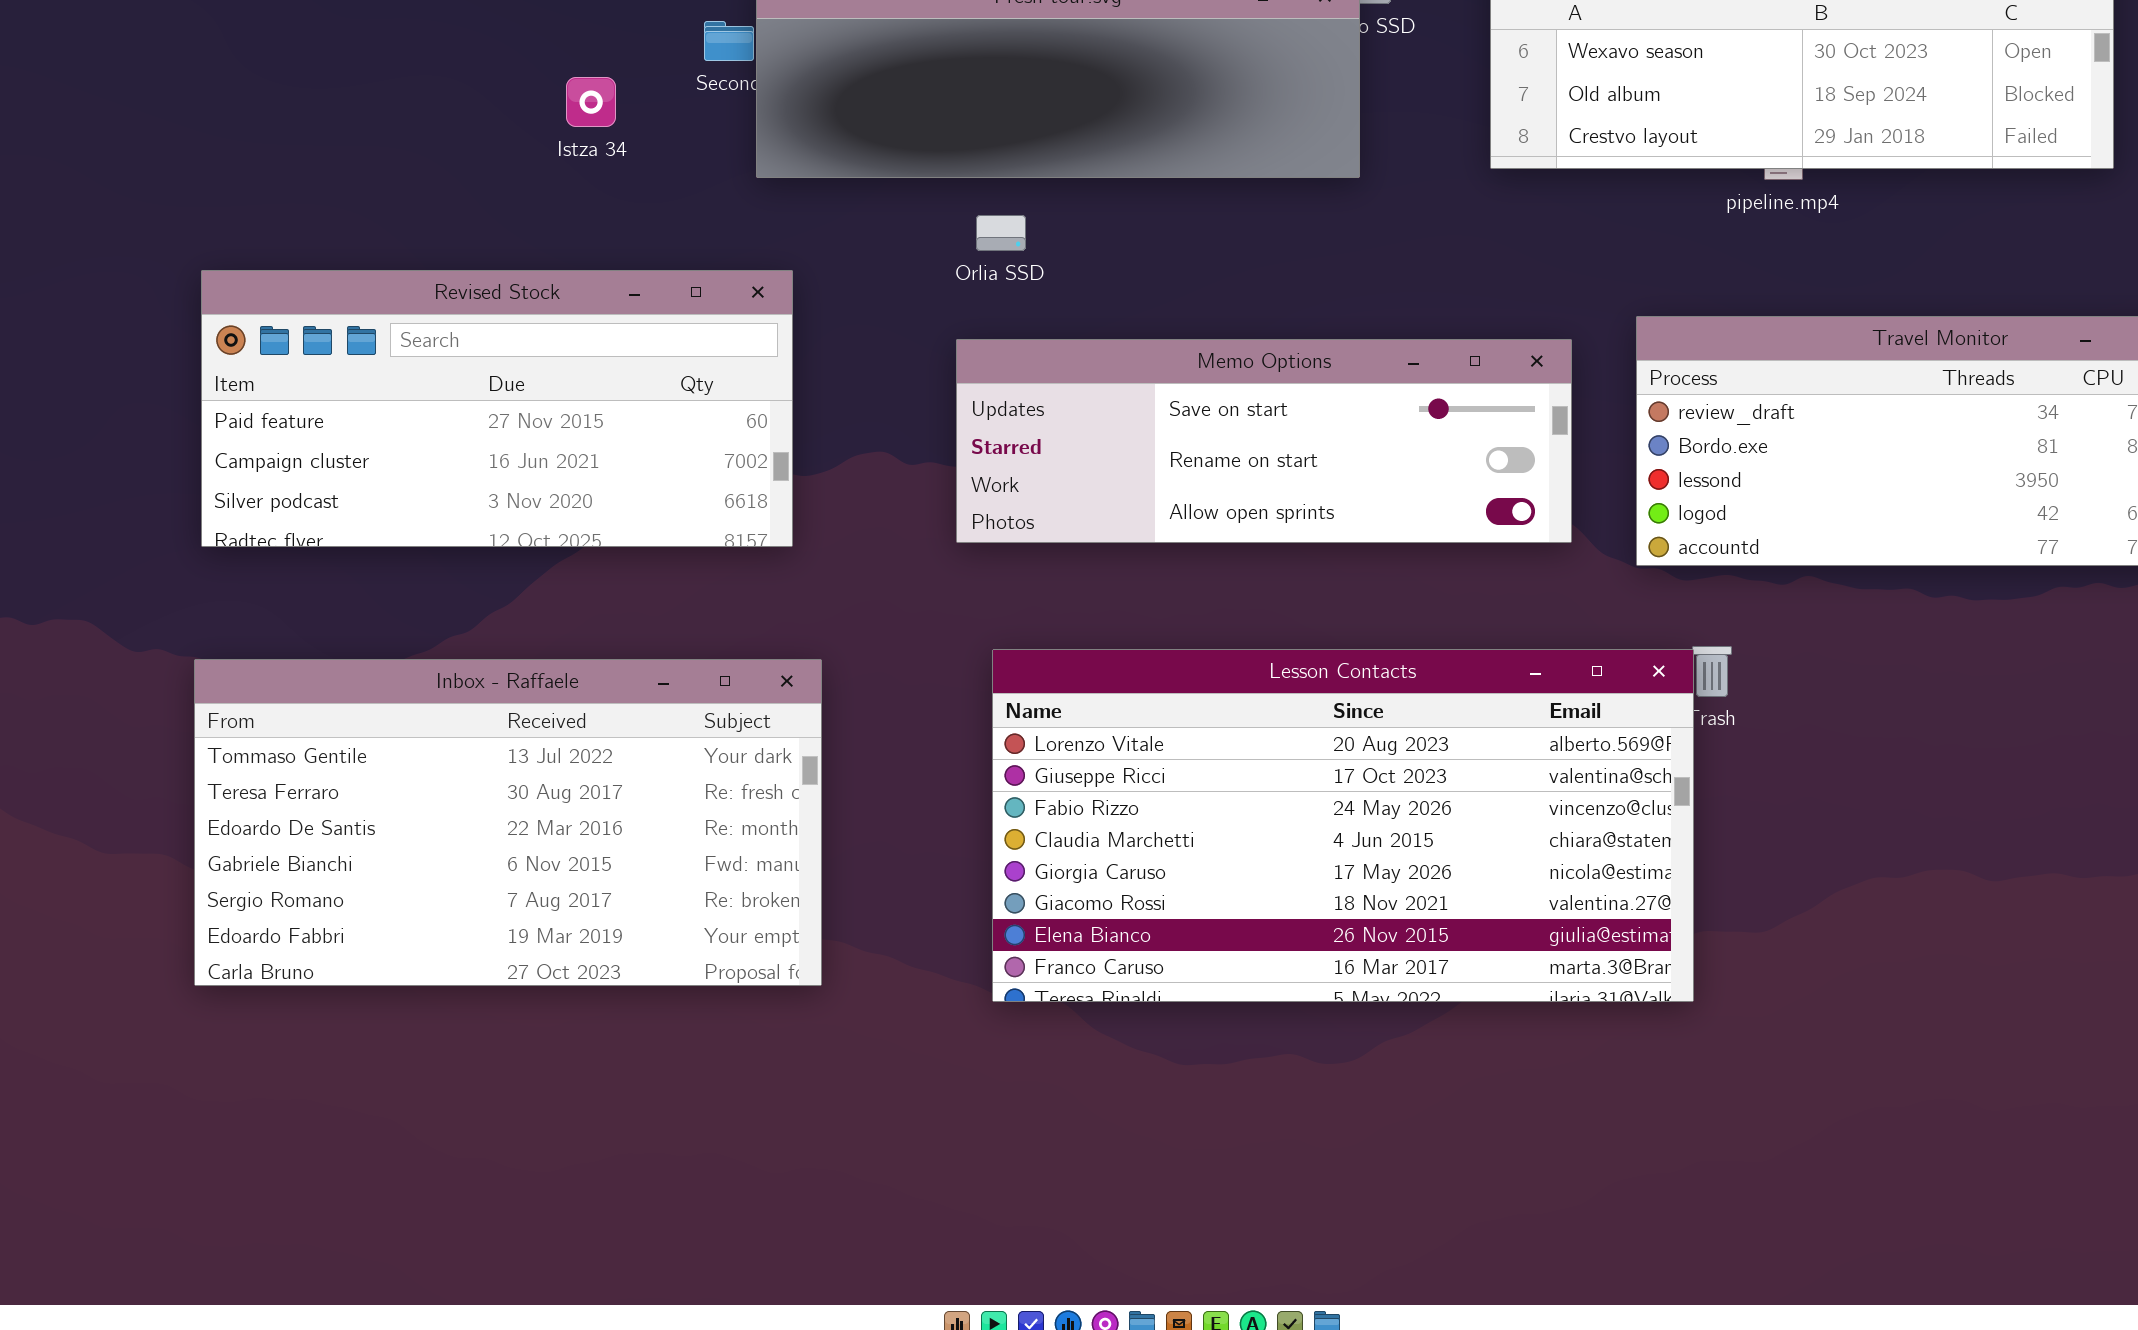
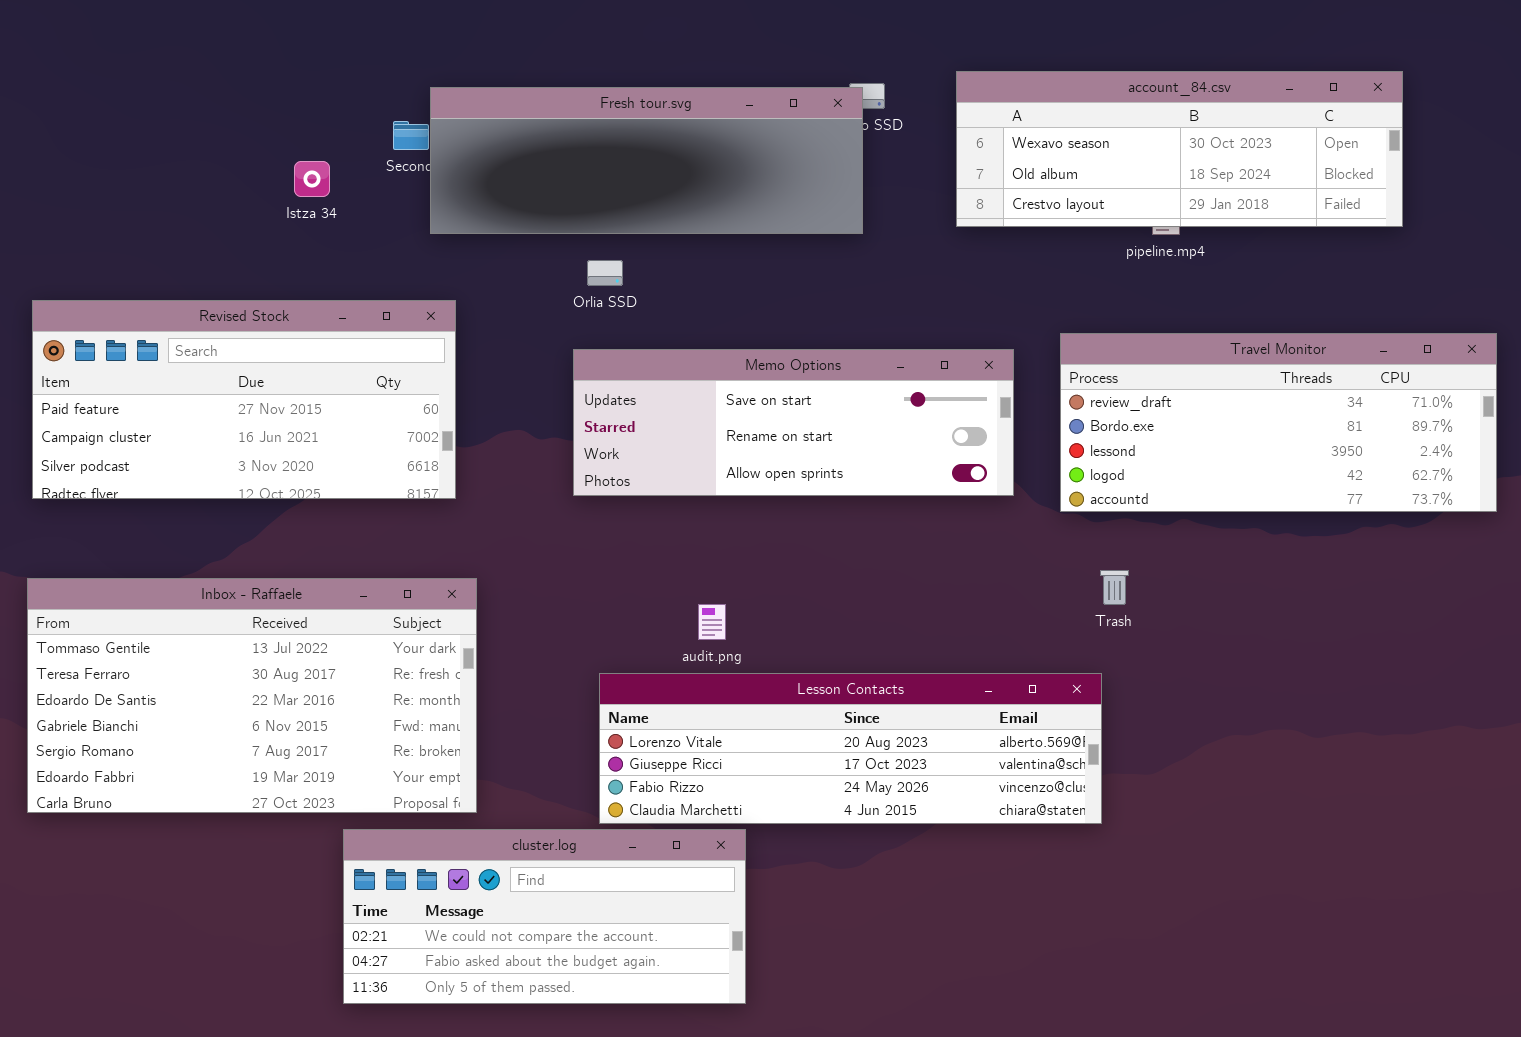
Lesson Contacts: [992,649,1694,1002] -> [599,673,1102,824], resized
cluster.log: none -> [343,829,746,1004], opened

